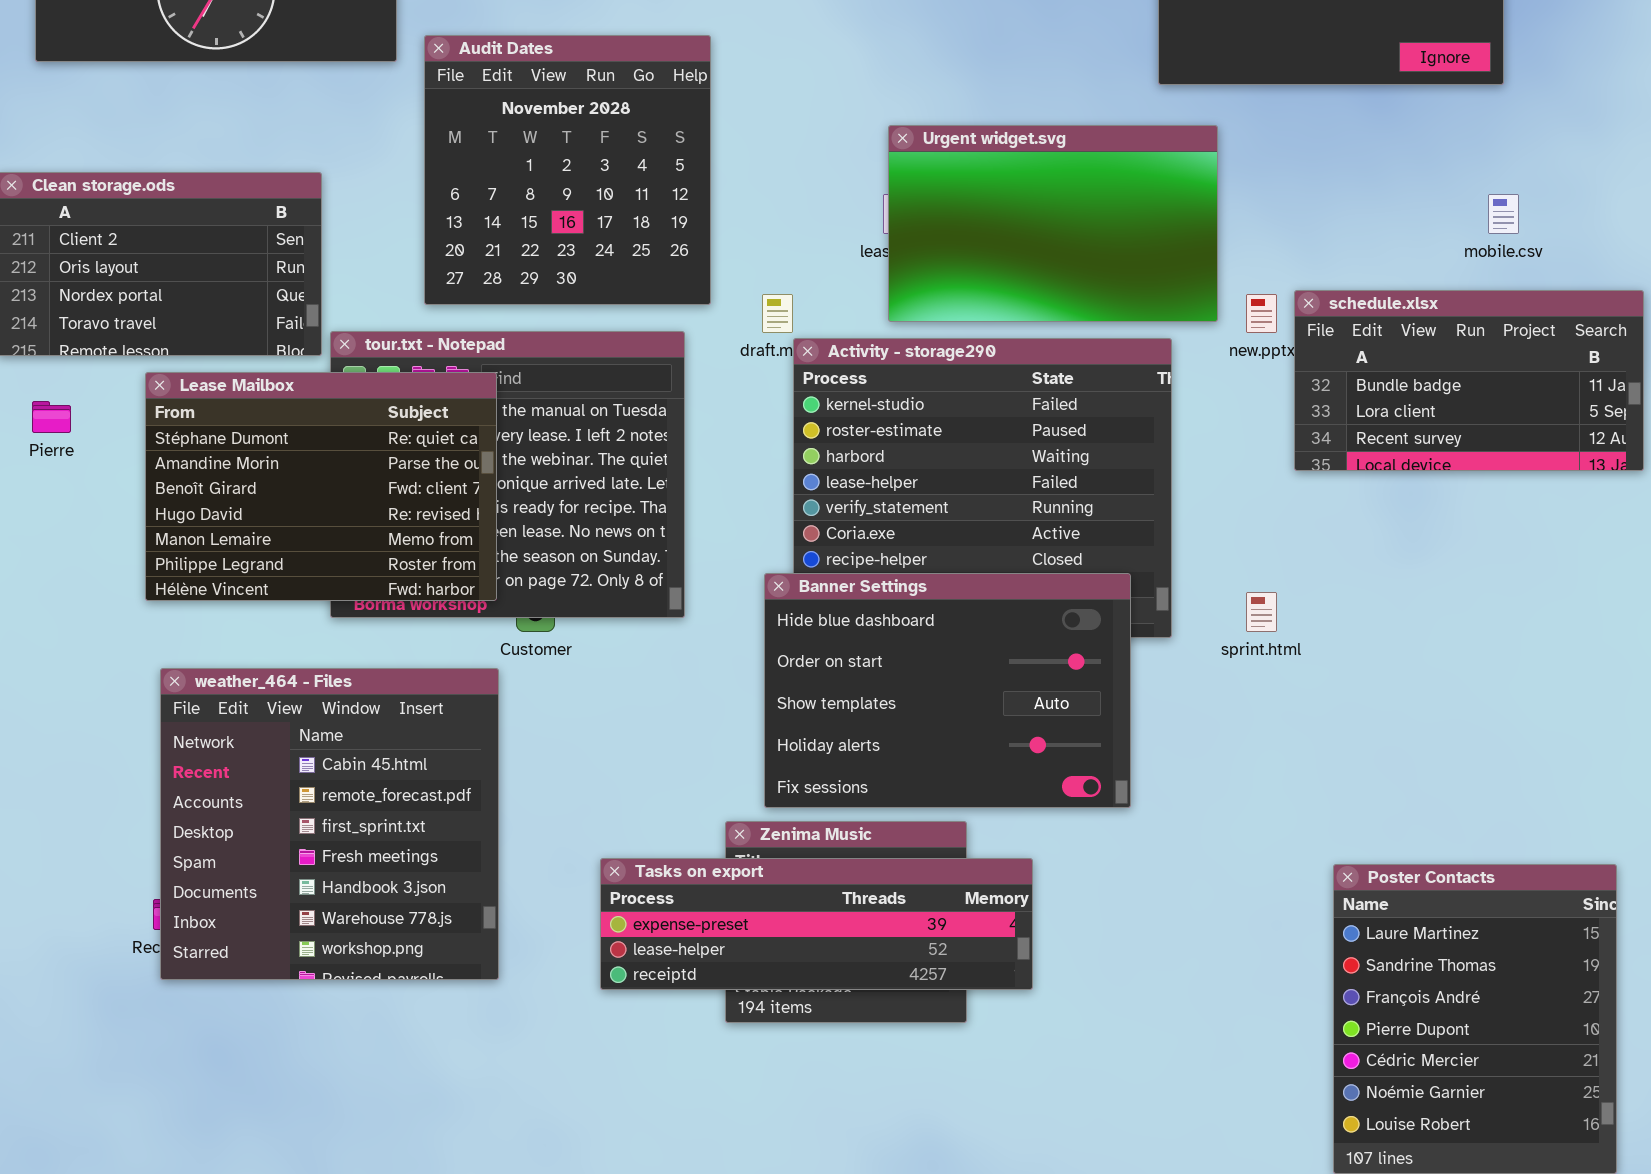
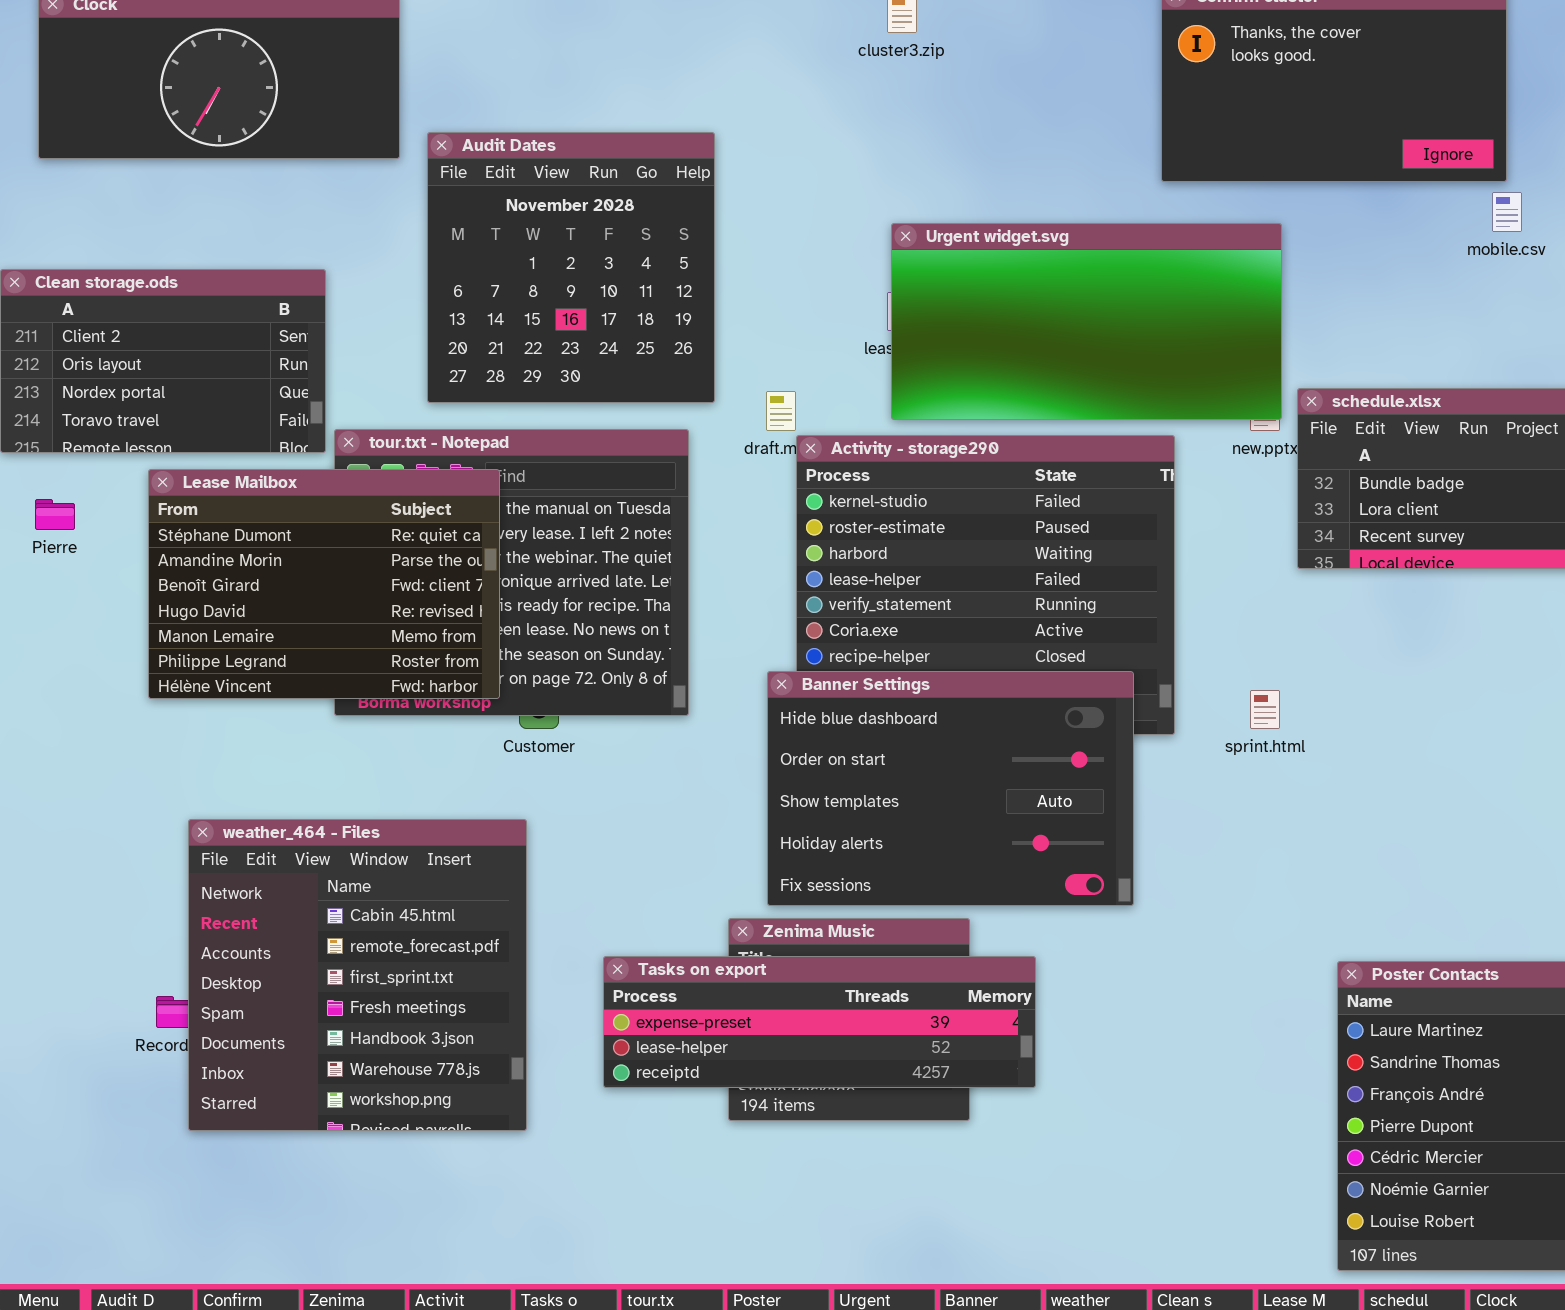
Urgent widget.svg: [888,125,1218,322] -> [891,223,1282,420], resized
mobile.csv: [1488,194,1519,234] -> [1492,192,1522,232], moved
weather_464 - Files: [160,668,499,980] -> [188,819,527,1131], moved

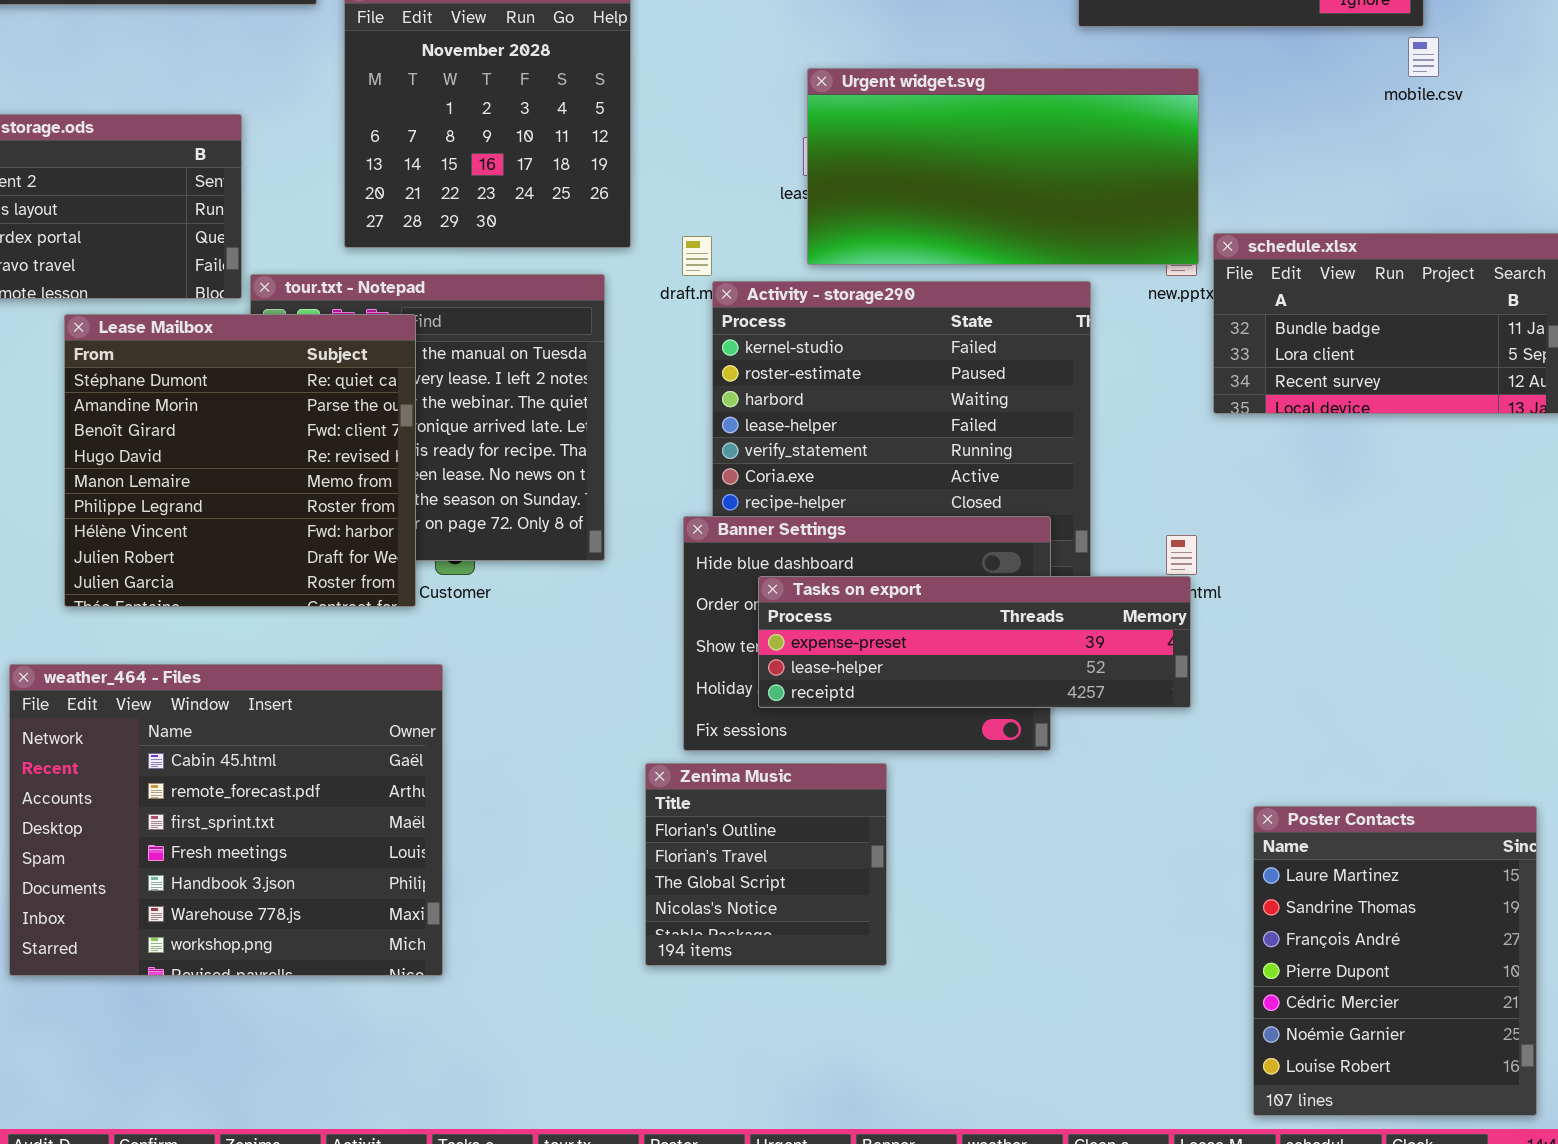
Lease Mailbox: [148,469,500,699] -> [64,314,416,607], resized
weather_464 - Files: [188,819,527,1131] -> [9,664,443,976], resized
Tasks on export: [603,956,1036,1088] -> [758,576,1191,708], moved

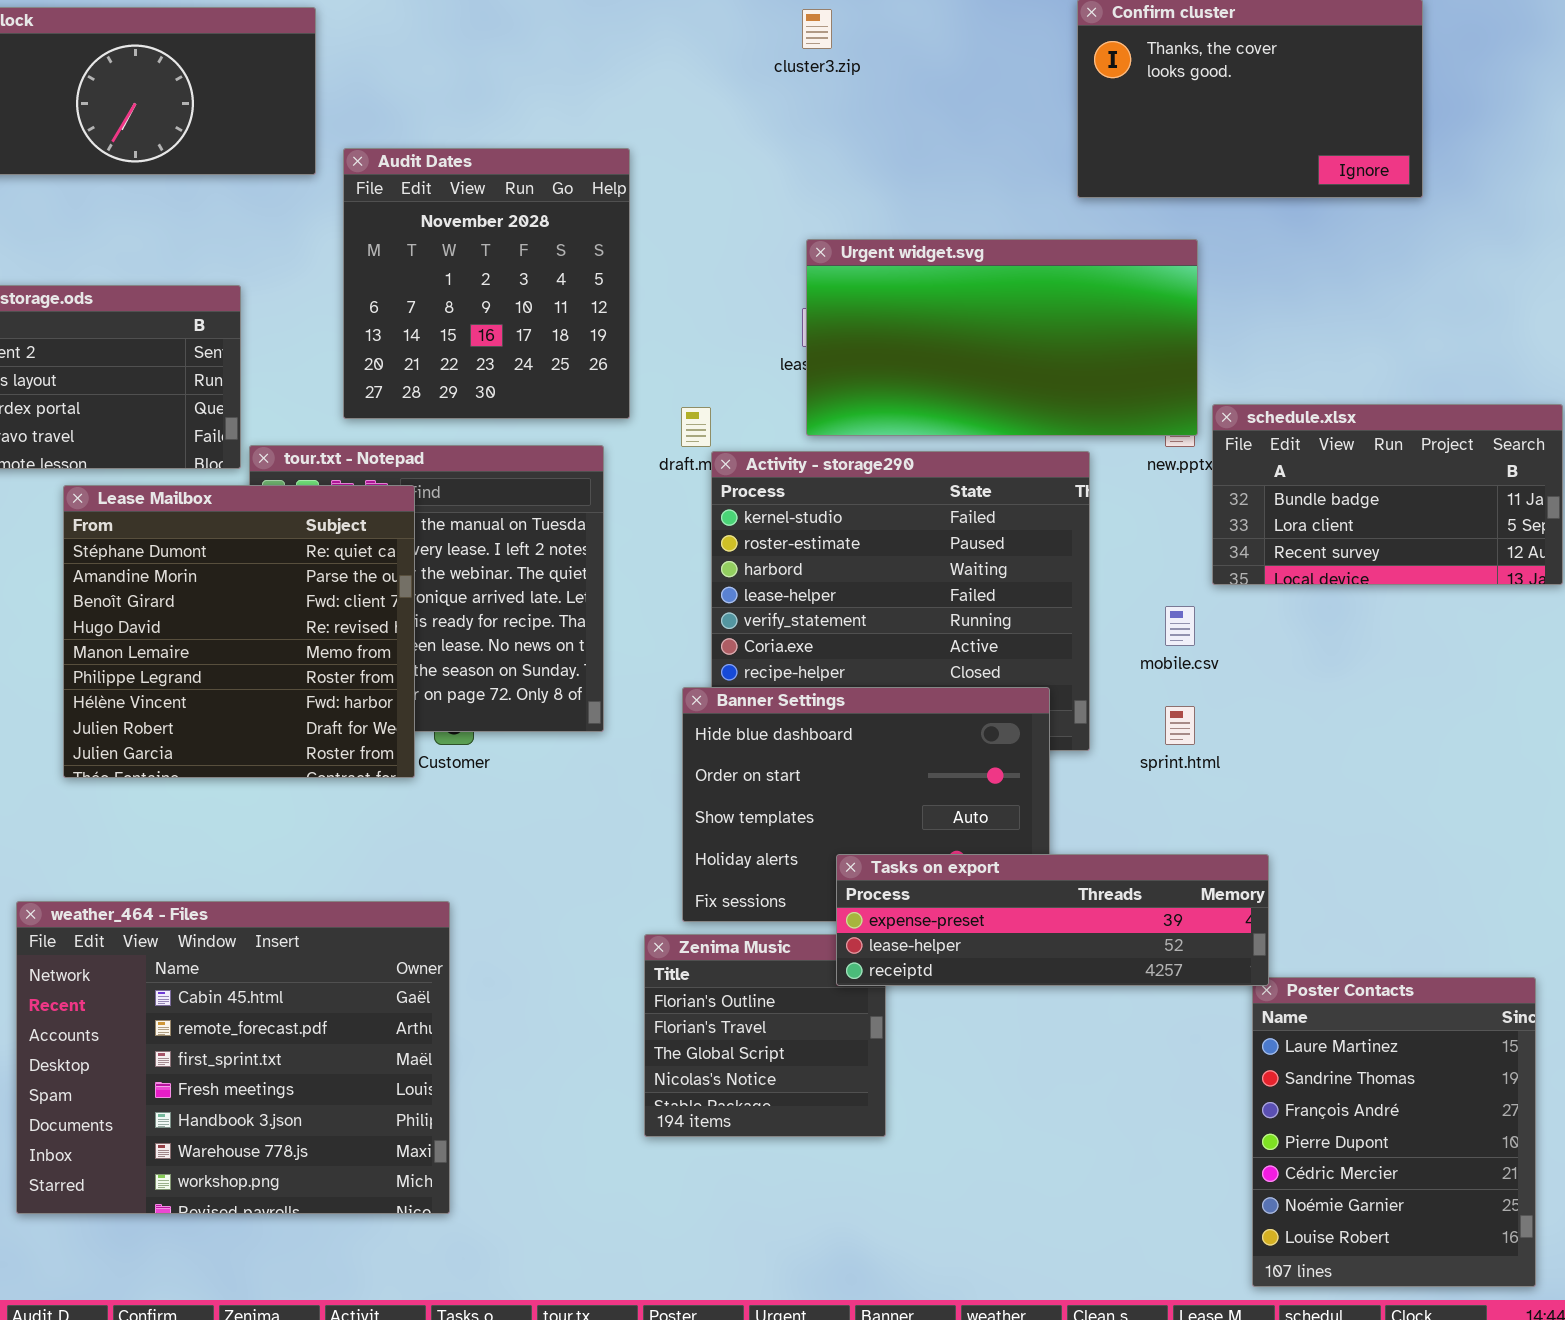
mobile.csv: [1408,37,1439,77] -> [1165,606,1195,646], moved
Tasks on export: [758,576,1191,708] -> [836,854,1269,986], moved
weather_464 - Files: [9,664,443,976] -> [16,901,450,1214], moved

